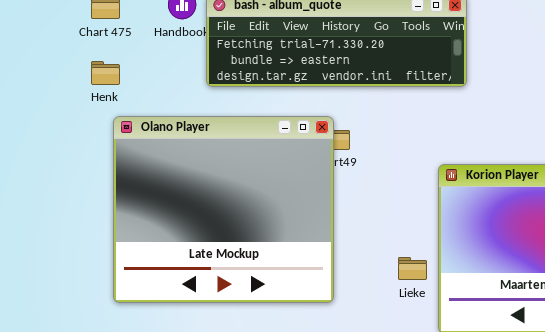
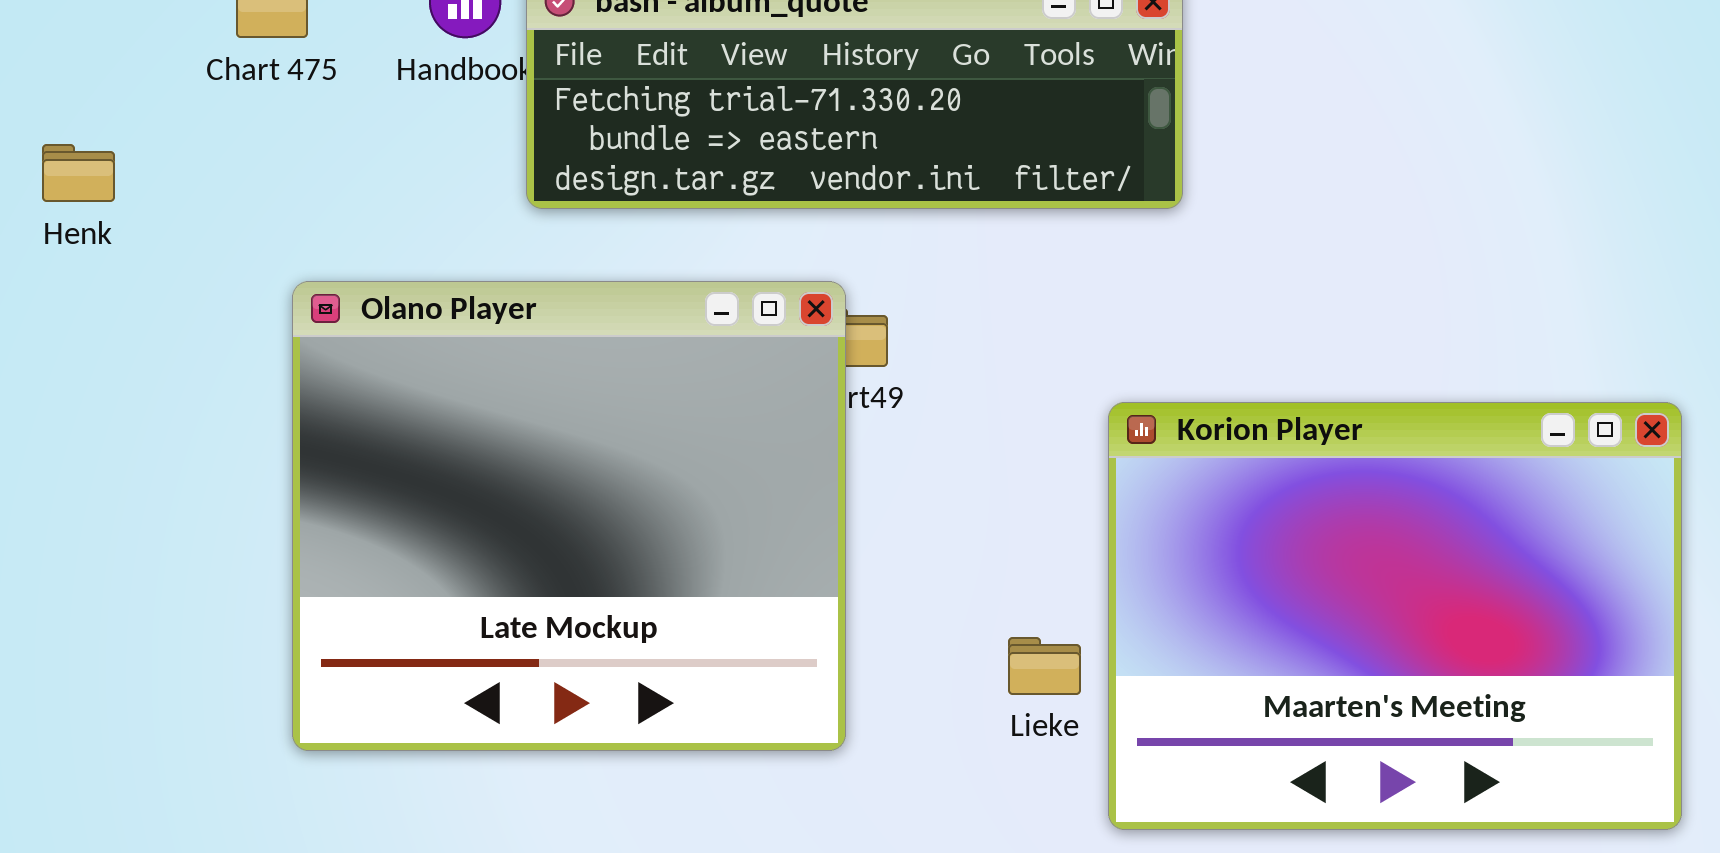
Henk: [91,61,120,85] -> [42,144,115,202], moved

